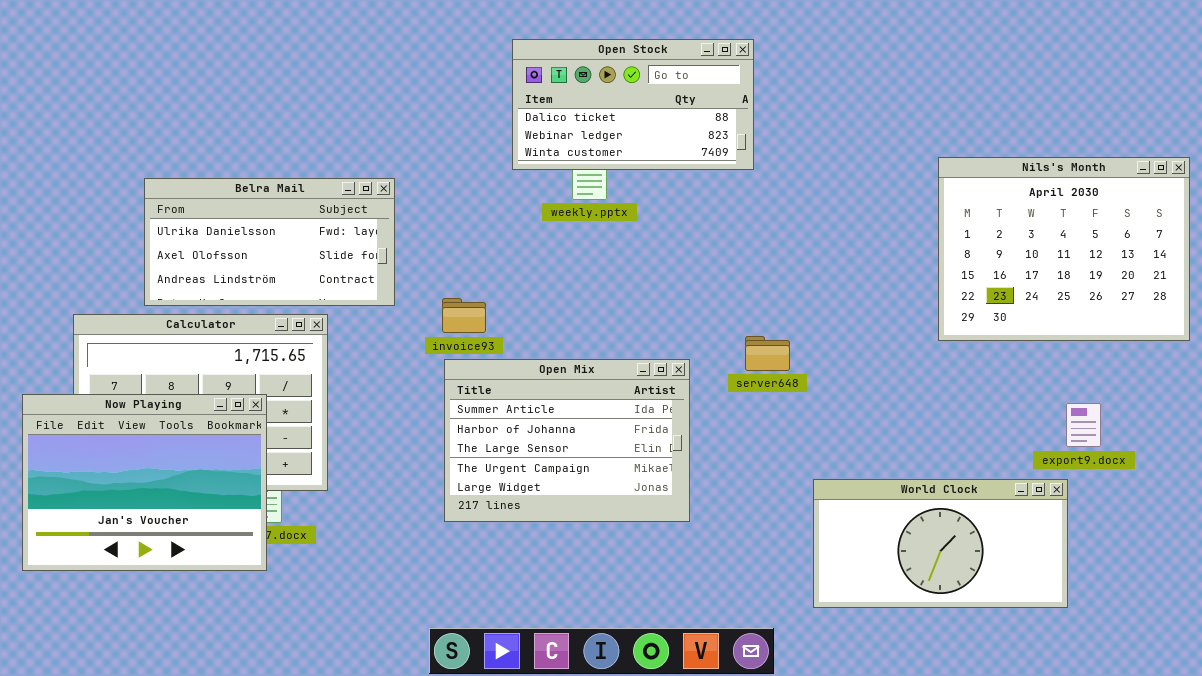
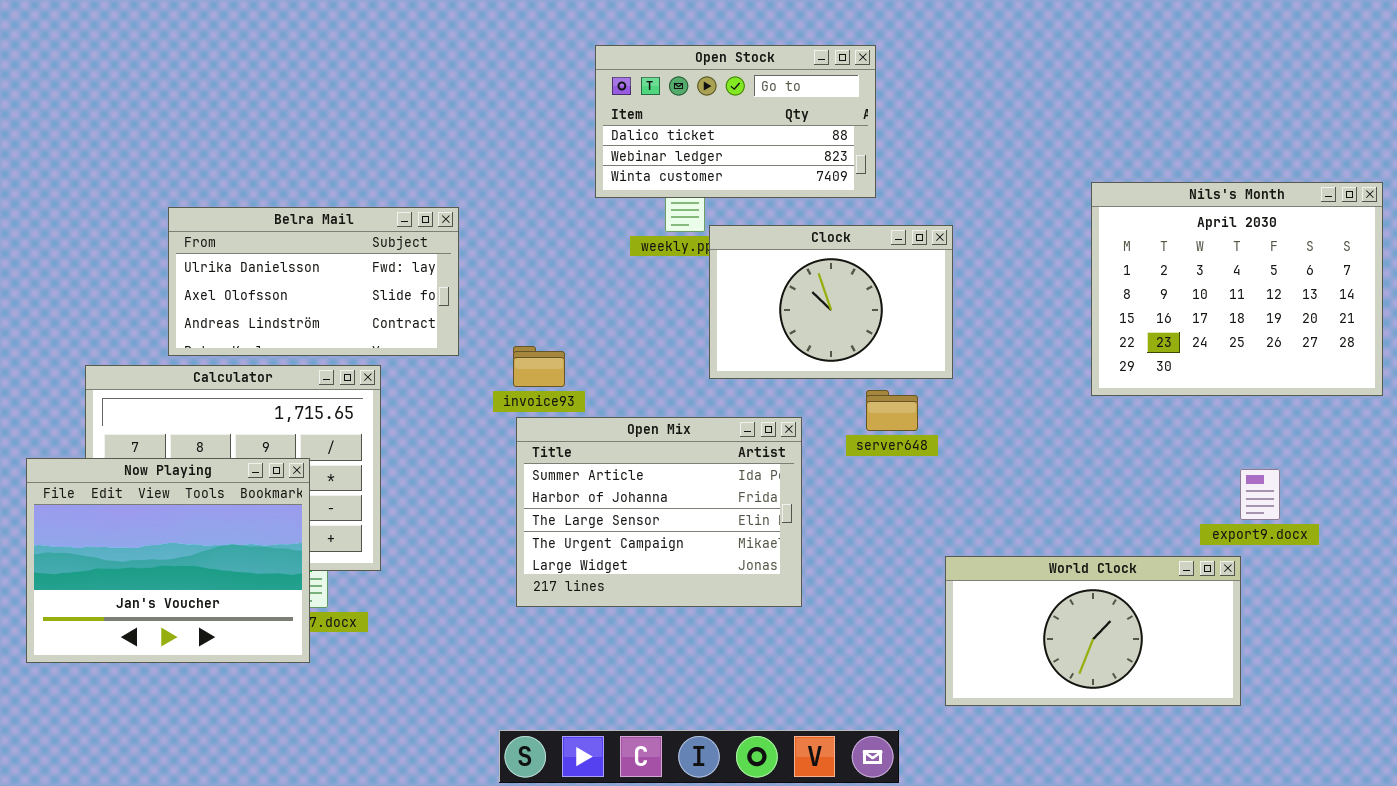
Clock: none -> [709,225,953,379], opened

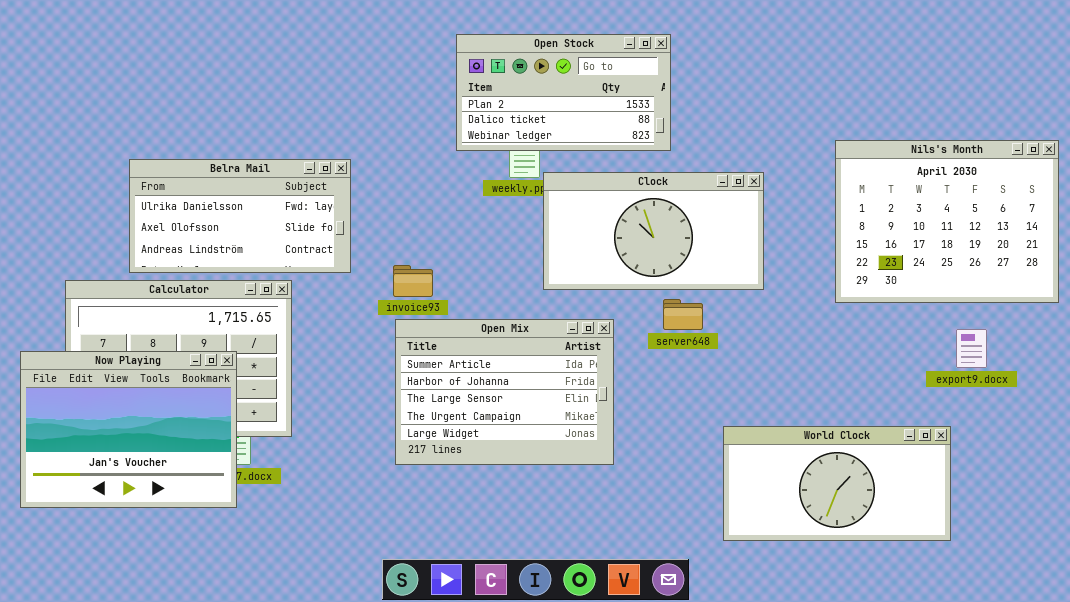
Open Stock: [595,45,876,198] -> [456,34,671,151], scrolled up 1 row
Clock: [709,225,953,379] -> [543,172,764,290], resized
export9.docx: [1240,469,1280,520] -> [956,329,987,368], moved

